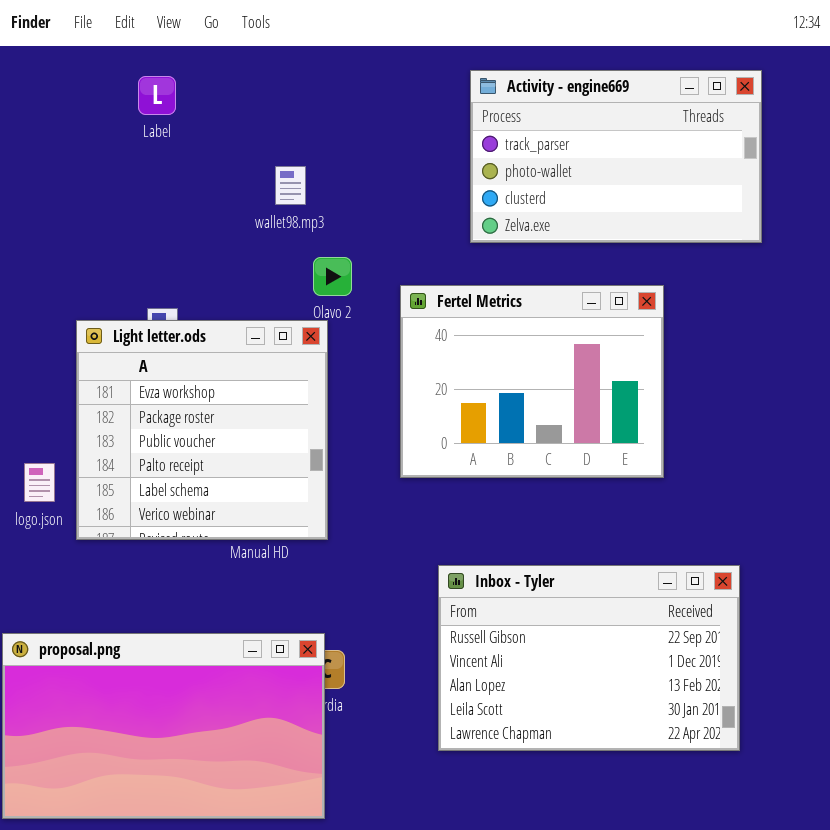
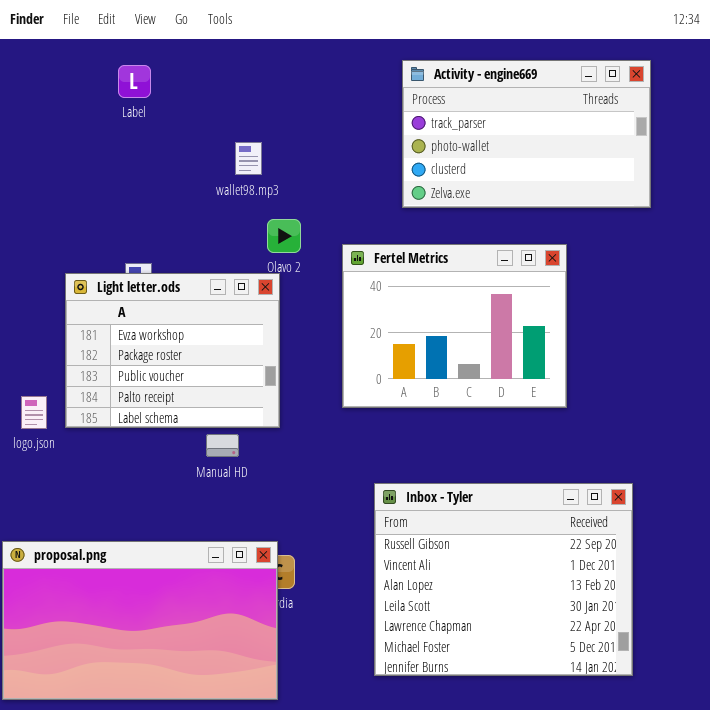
Light letter.ods: [76,320,328,540] -> [65,273,280,428], resized
Inbox - Tyler: [438,565,740,751] -> [374,483,633,676], resized

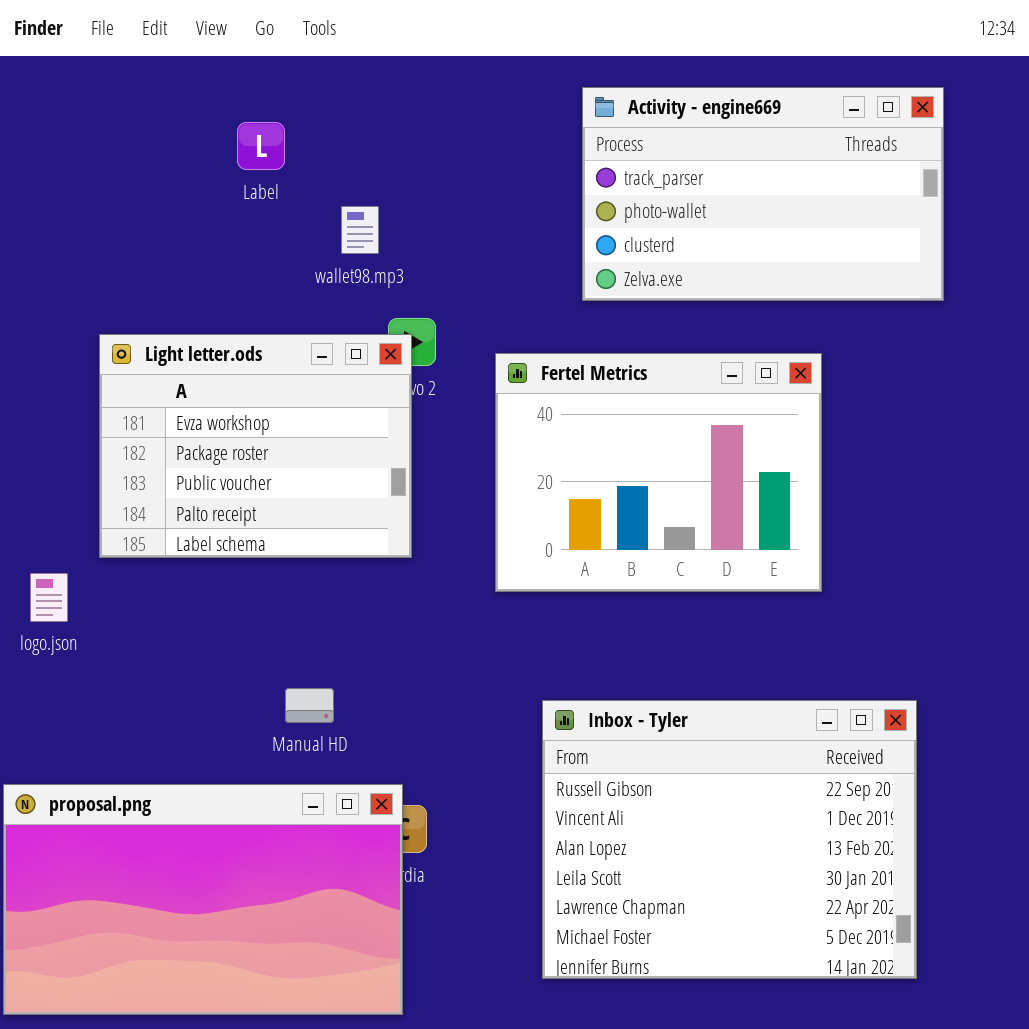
Label: [118,65,151,98] -> [237,122,285,170], moved
Light letter.ods: [65,273,280,428] -> [99,334,412,558], moved
Manual HD: [206,434,239,457] -> [285,688,334,723], moved

